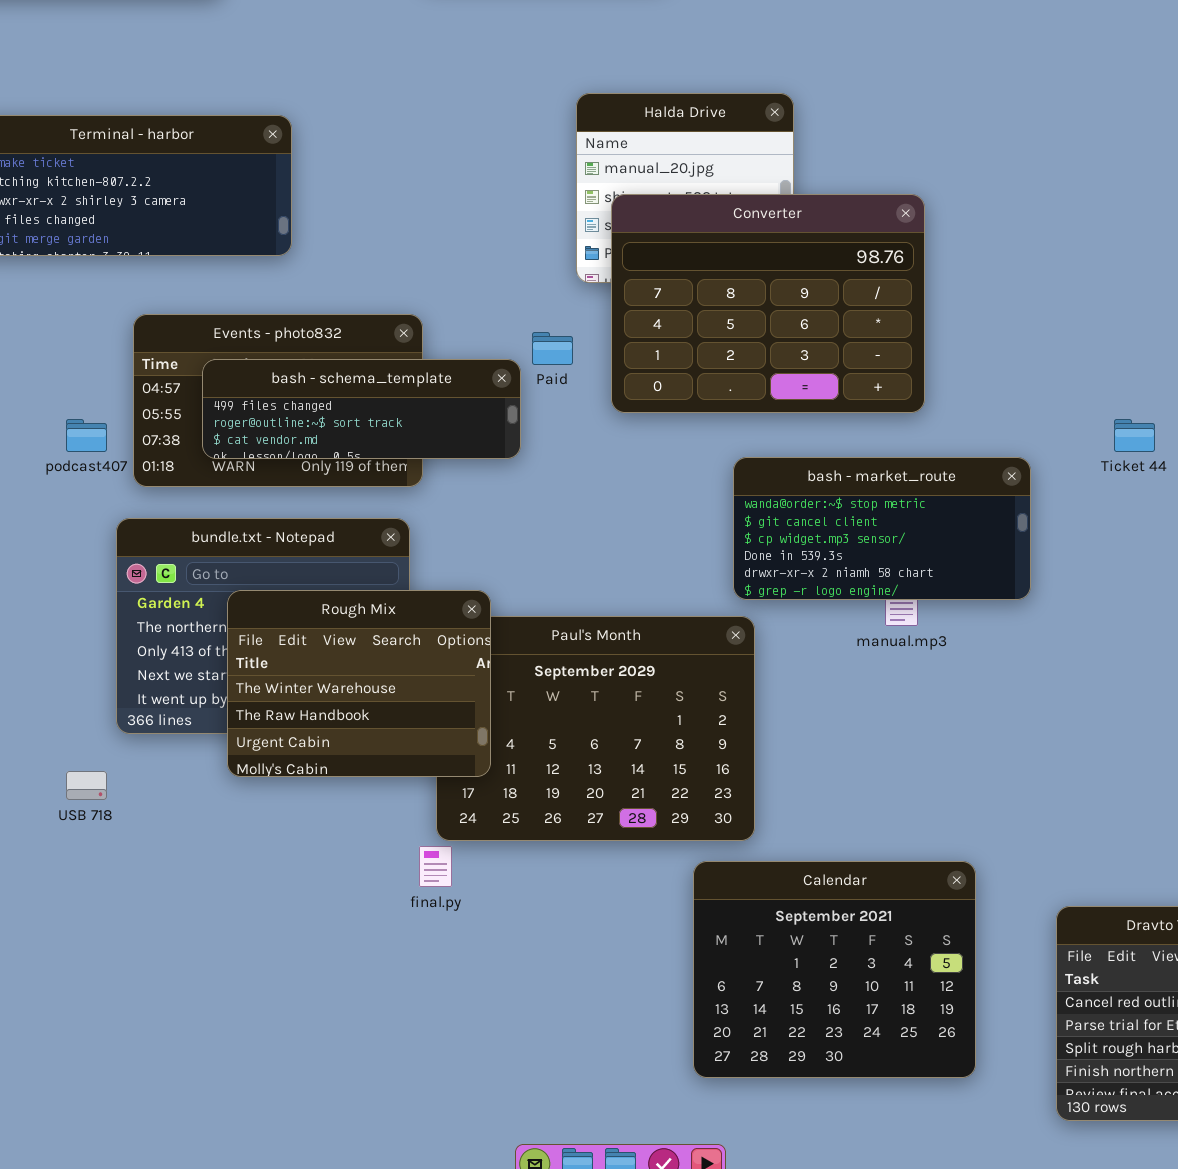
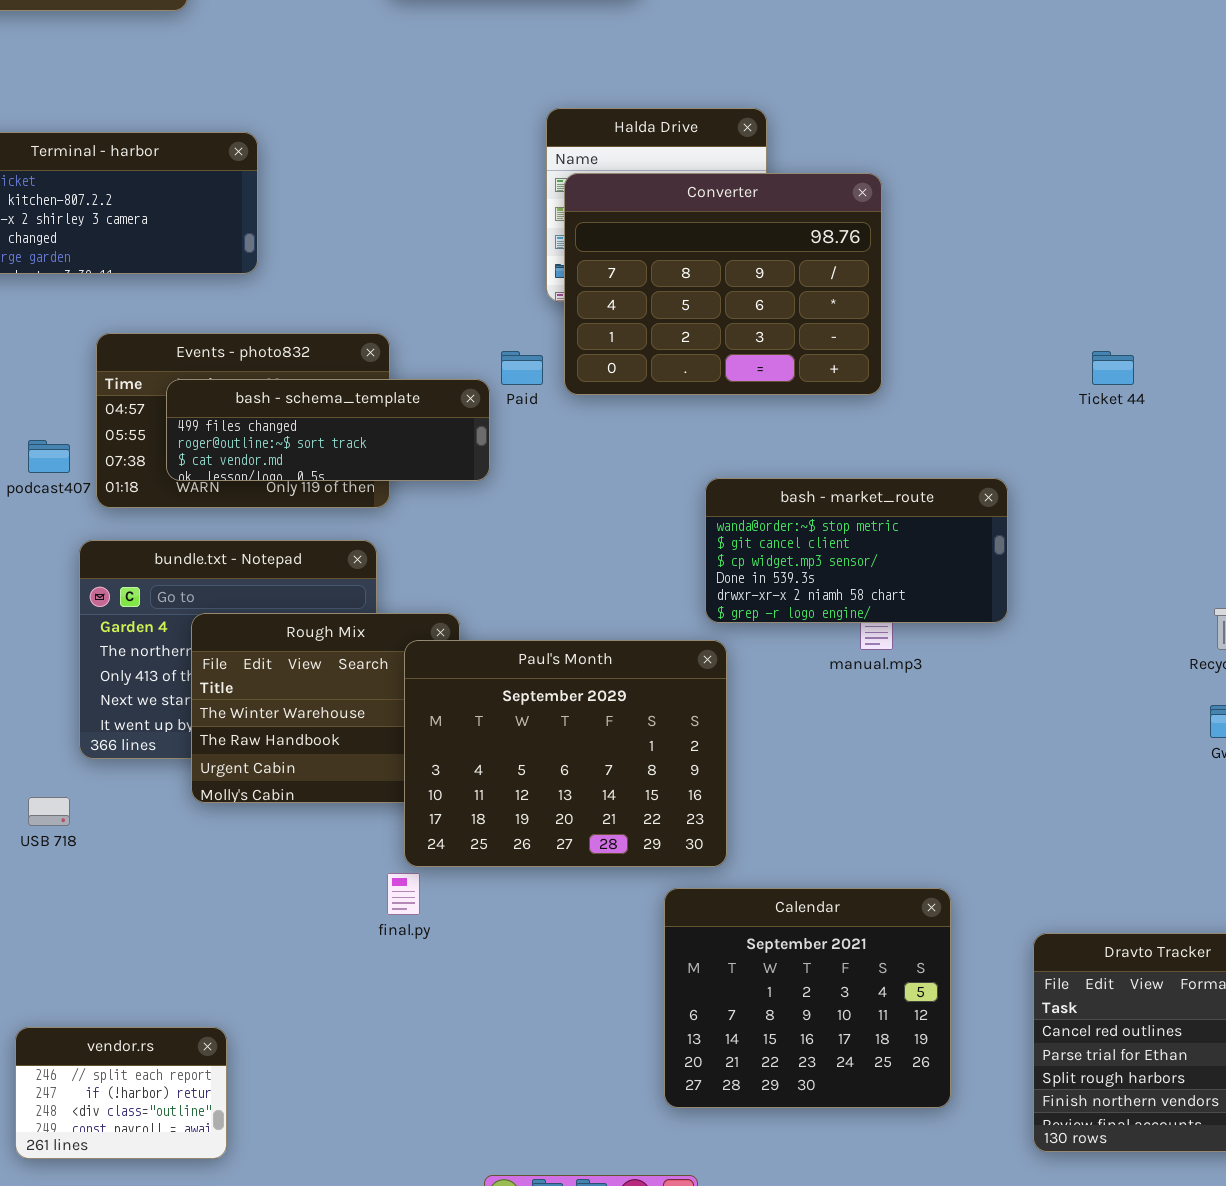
Converter: [611,194,925,413] -> [564,173,882,395], moved
Ticket 44: [1114,419,1155,452] -> [1092,351,1134,385], moved
Paul's Month: [436,616,755,841] -> [404,640,727,867], raised
vendor.rs: none -> [15,1027,227,1159], opened

